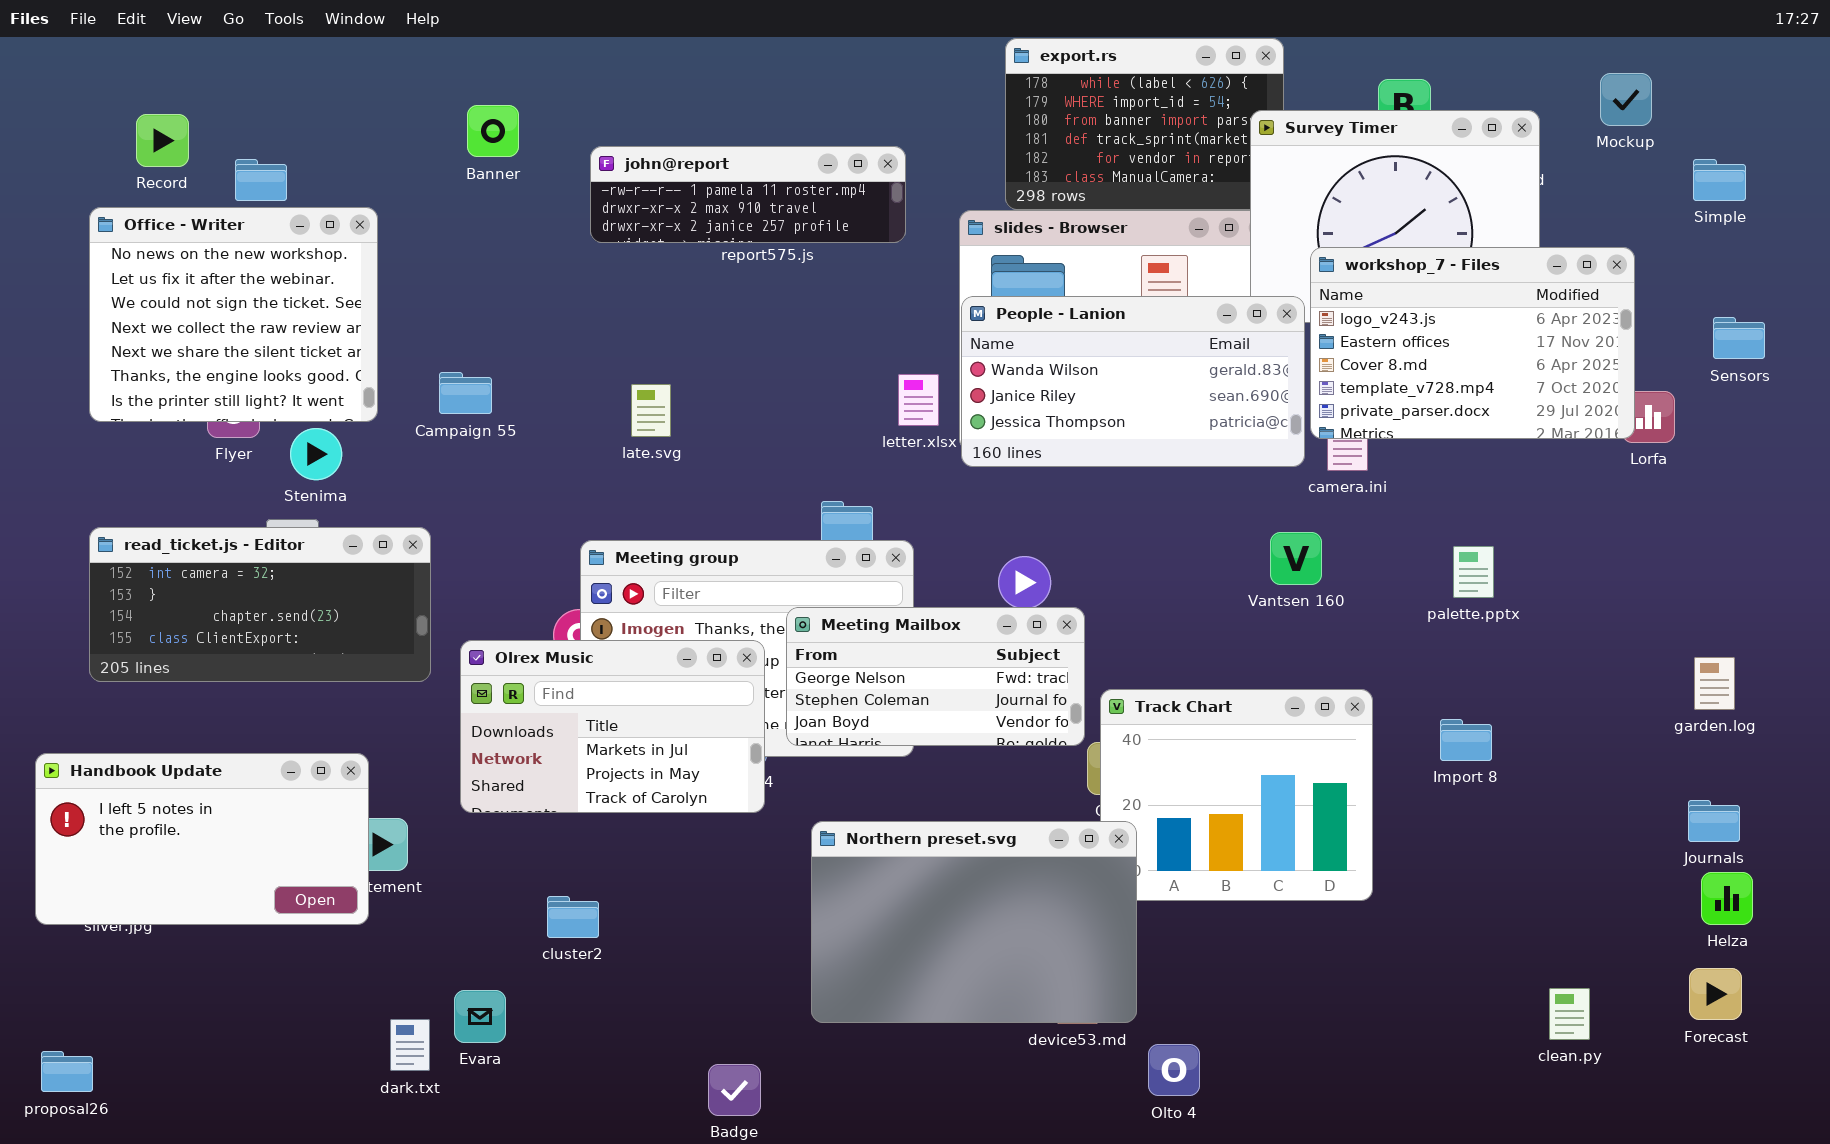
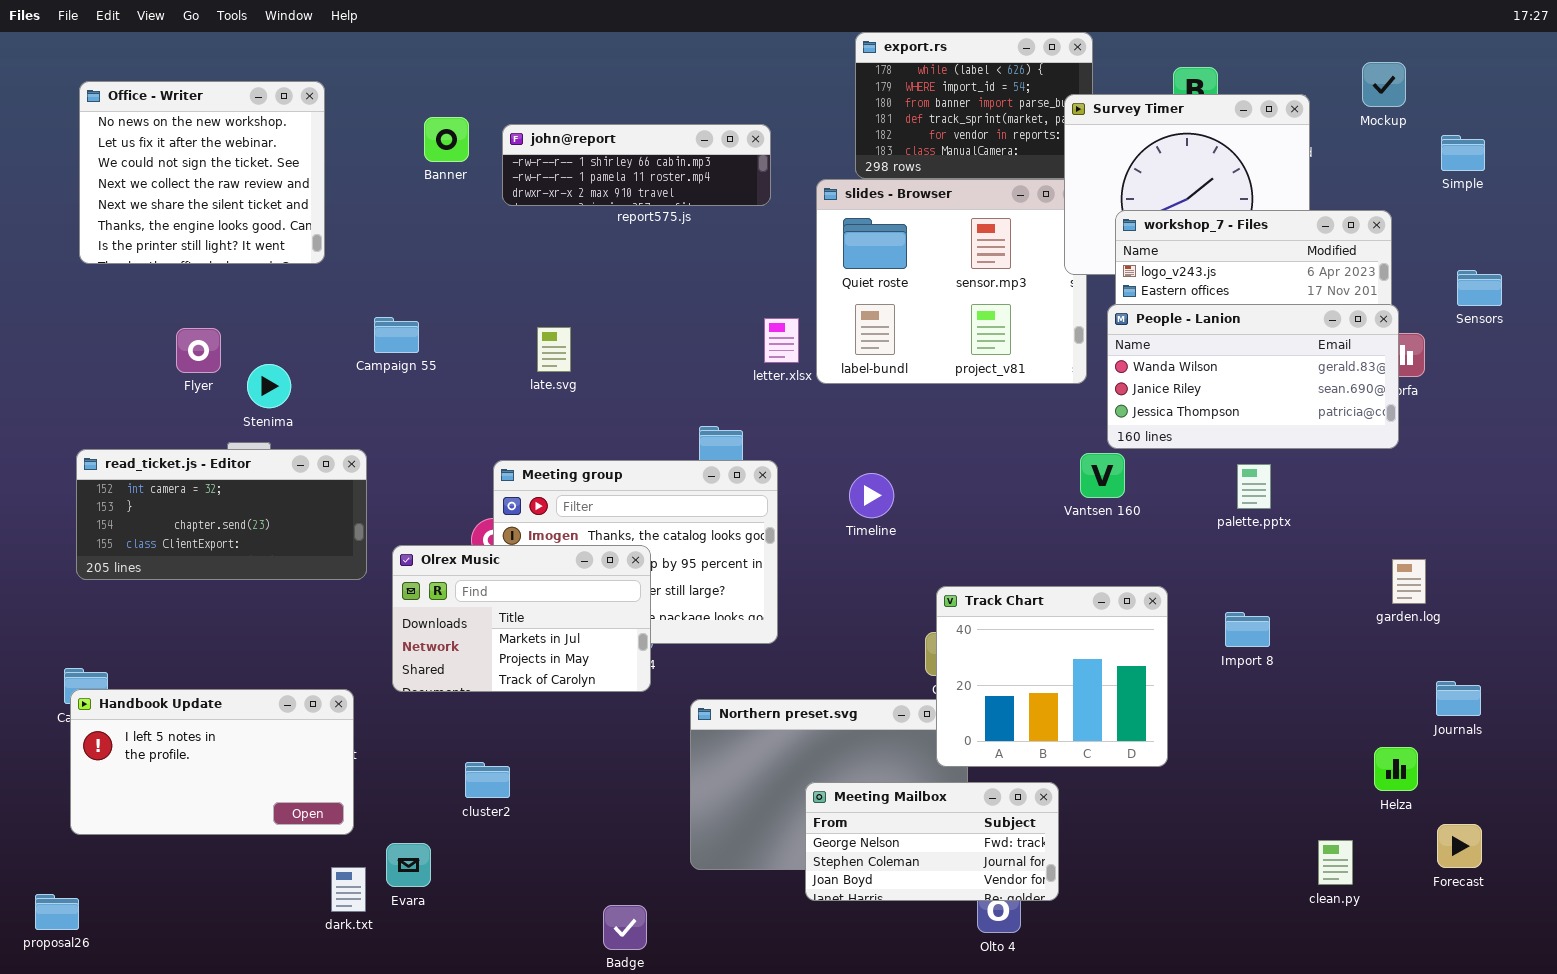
Banner: [467,105,519,157] -> [424,117,469,162], moved
john@report: [590,146,906,243] -> [502,124,771,206], scrolled up 1 row
Office - Writer: [89,207,378,422] -> [79,81,325,264], moved
People - Lanion: [961,296,1305,467] -> [1107,304,1399,449], moved
Meeting Mailbox: [786,607,1085,746] -> [805,782,1059,901], moved
garden.log: [1694,657,1735,710] -> [1392,559,1426,604], moved
Track Chart: [1100,689,1373,901] -> [936,586,1168,767], raised
Handbook Update: [35,753,369,925] -> [70,689,354,835], moved
Helza: [1701,872,1753,925] -> [1374,747,1418,791], moved

